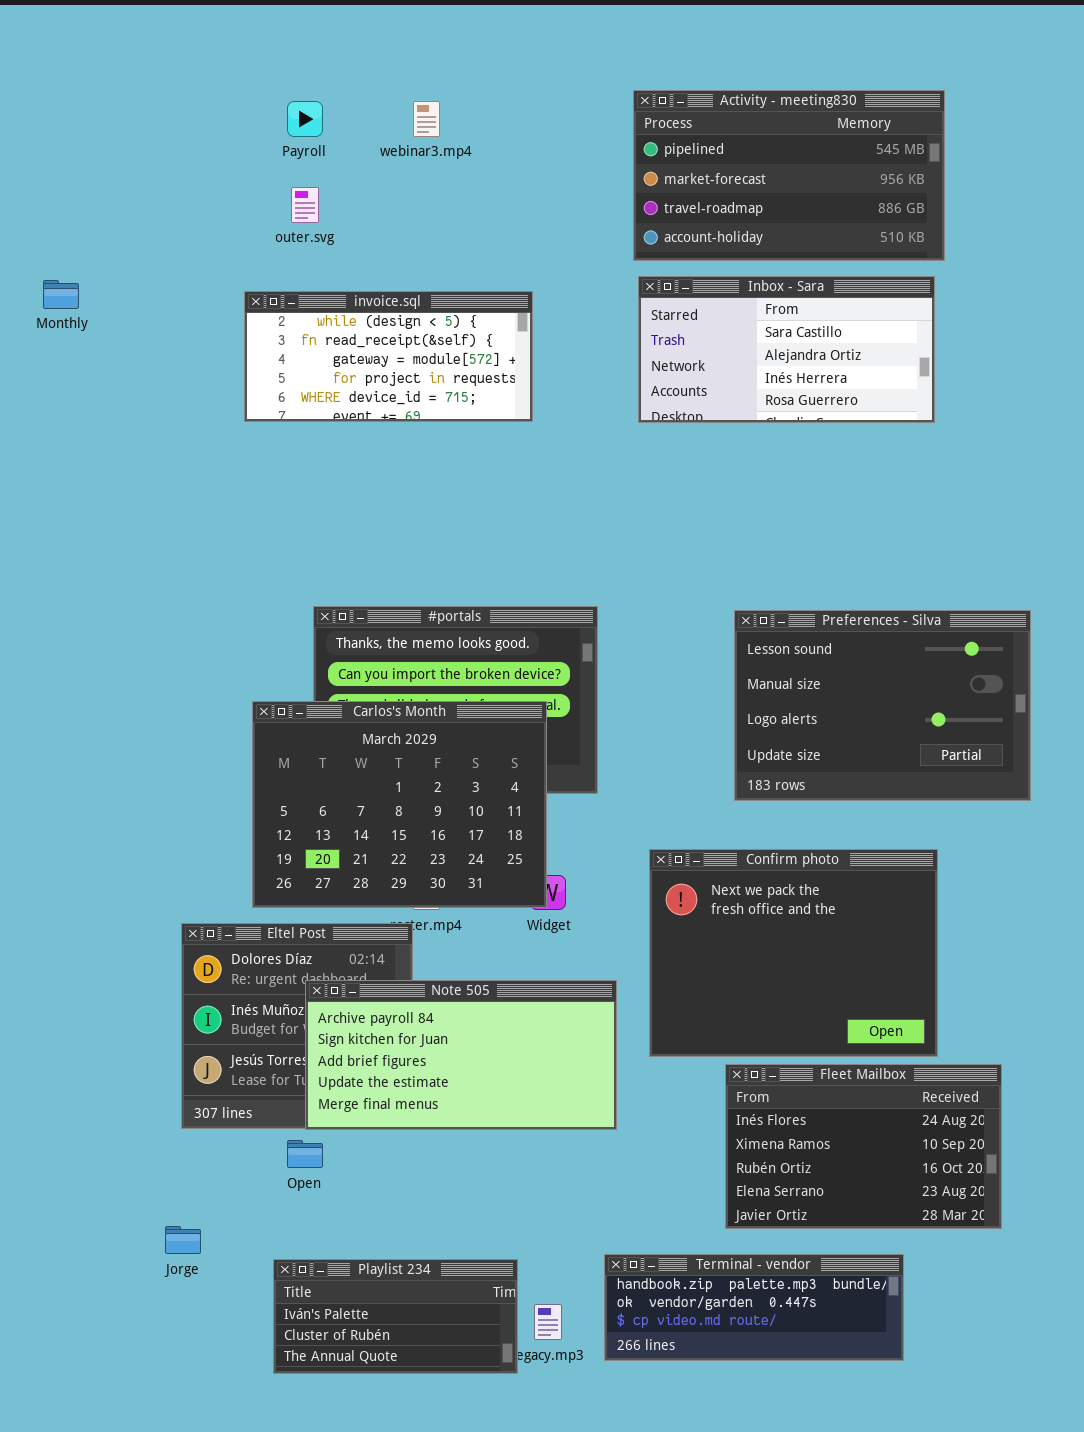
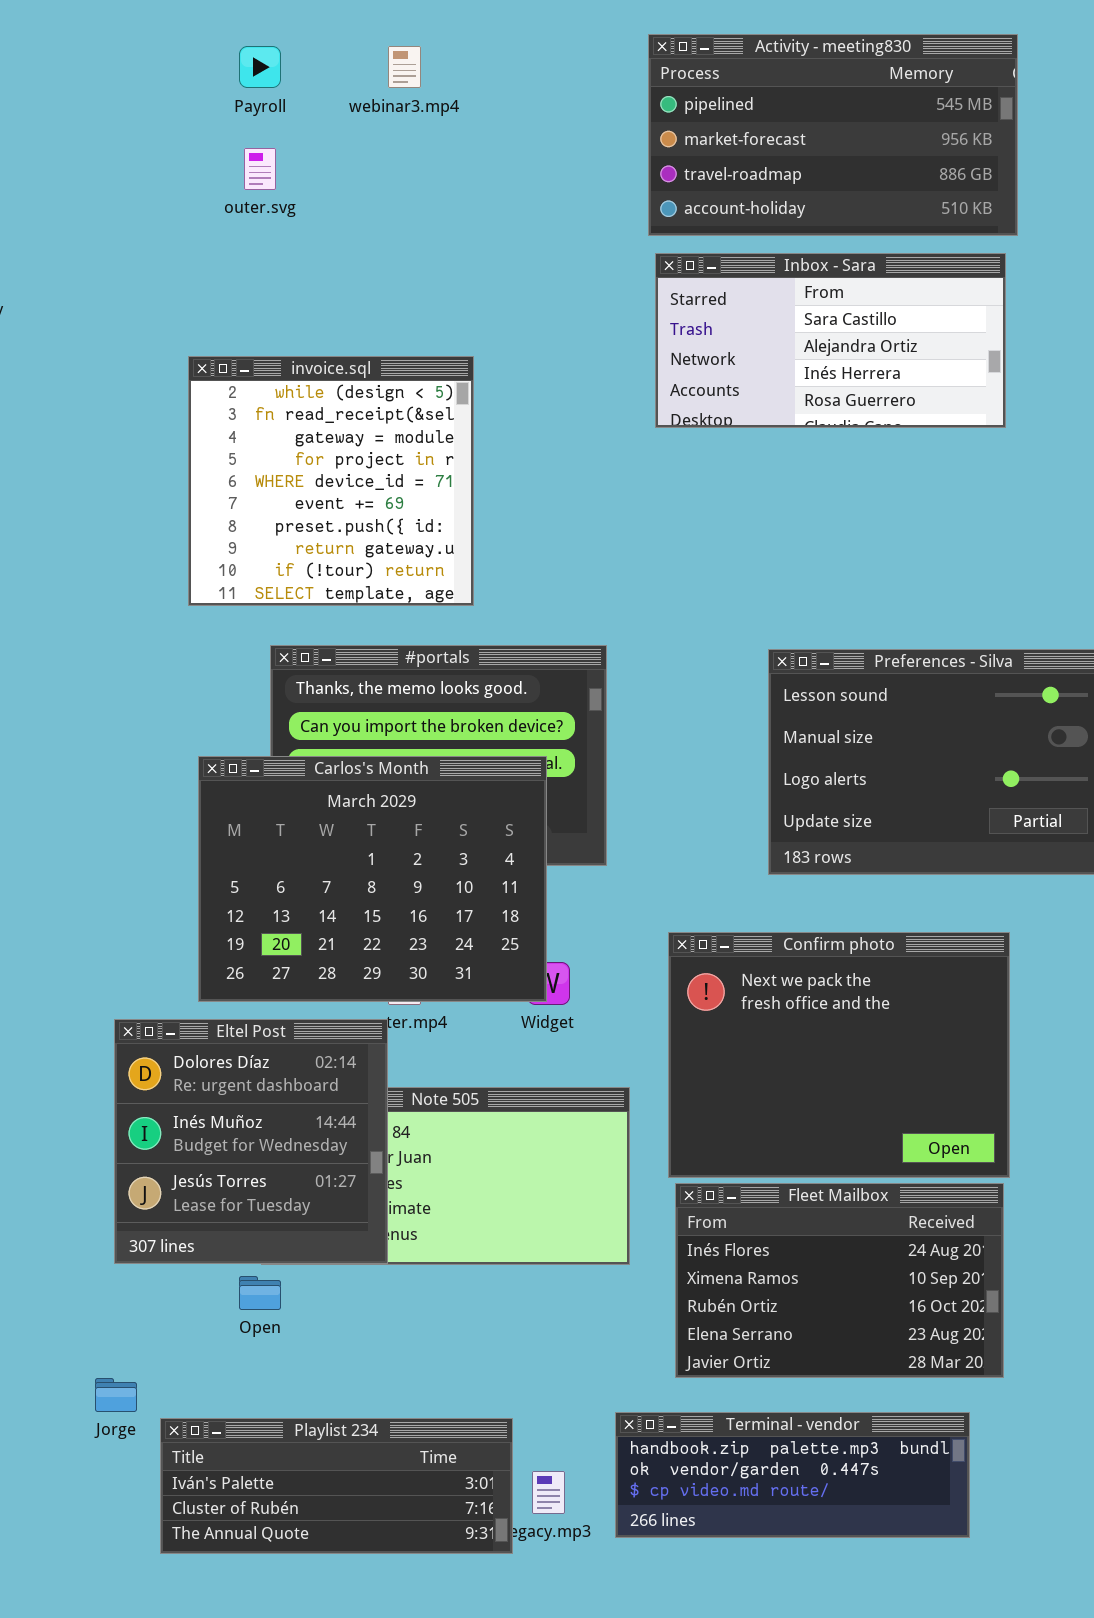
invoice.sql: [244,291,533,422] -> [188,356,474,606], moved, resized
Eltel Post: [181,923,413,1129] -> [114,1019,388,1264], raised
Fleet Mailbox: [725,1064,1002,1229] -> [675,1183,1004,1378], moved
Playlist 234: [273,1259,518,1374] -> [160,1418,513,1554], resized

